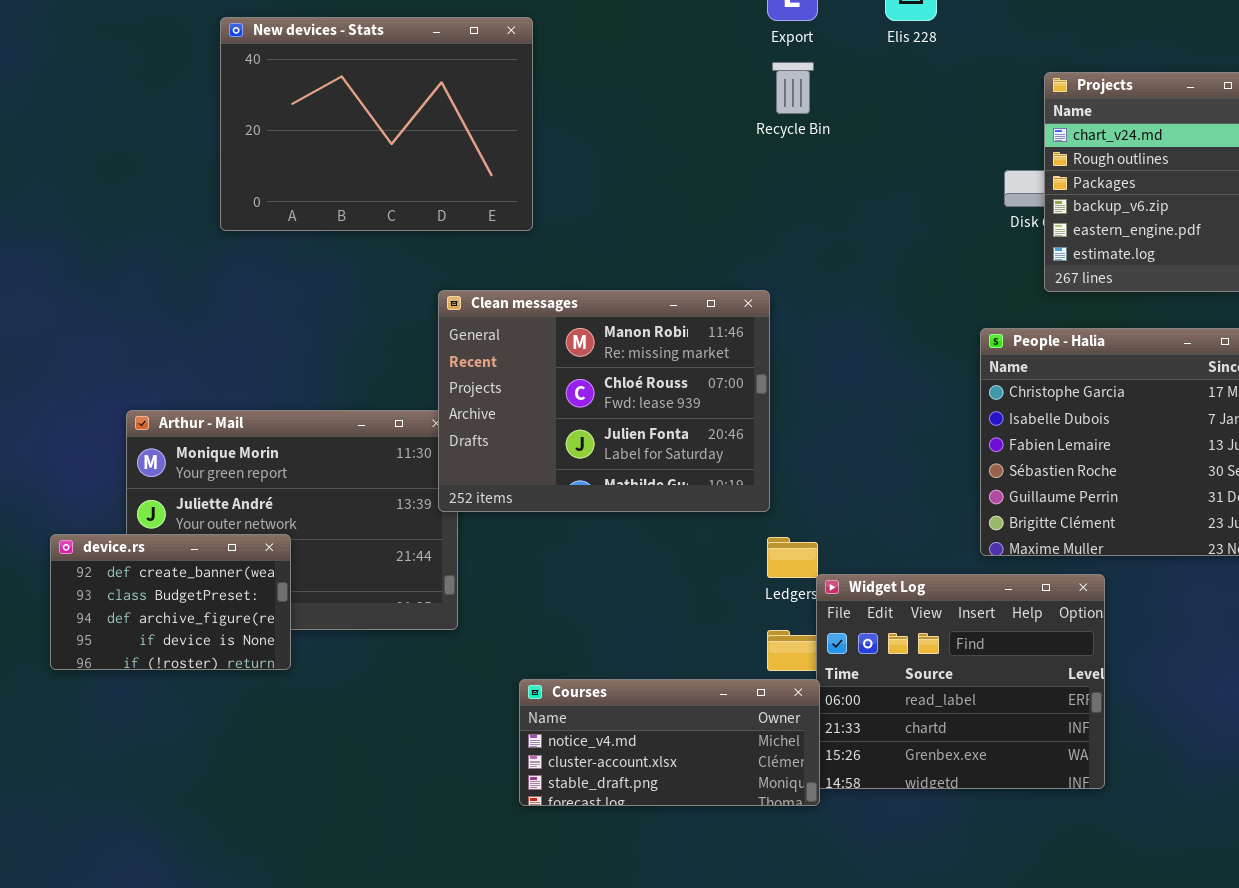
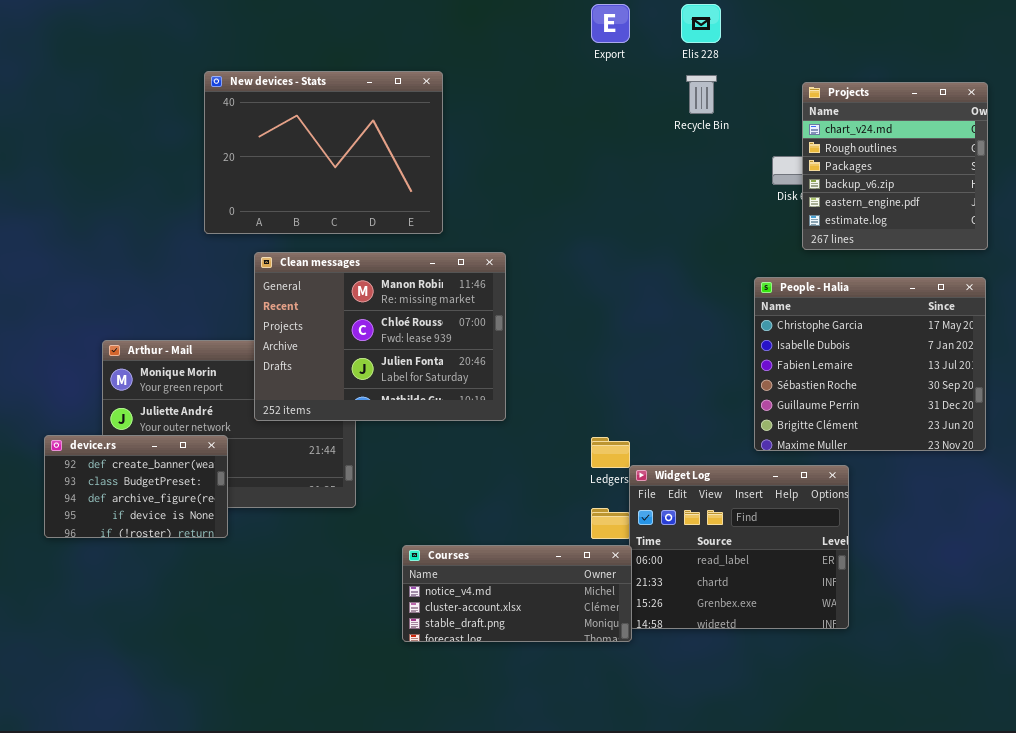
New devices - Stats: [220,17,533,231] -> [204,71,443,234], moved
Recycle Bin: [772,62,814,114] -> [686,75,717,114], moved
Clean messages: [438,290,770,512] -> [254,252,506,421], moved

